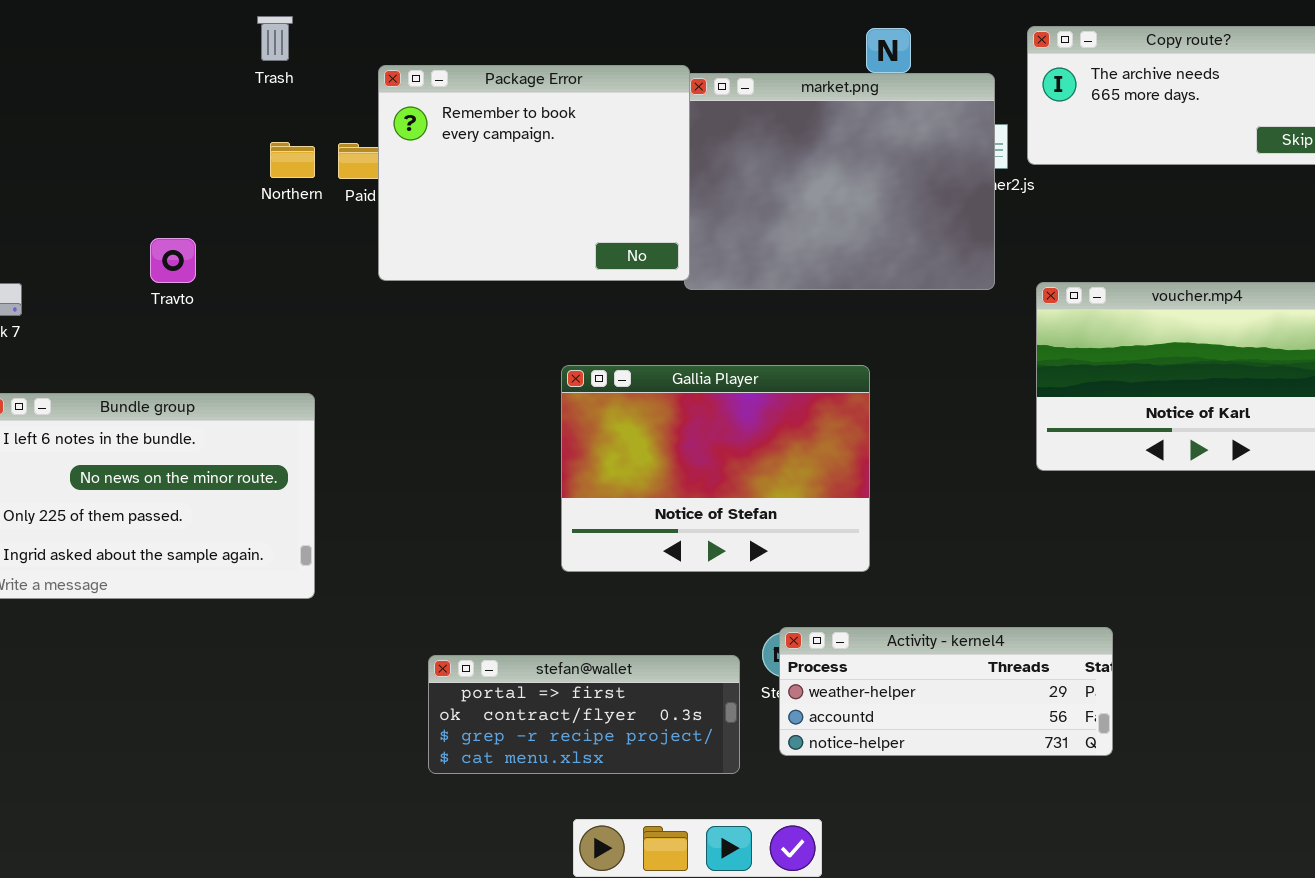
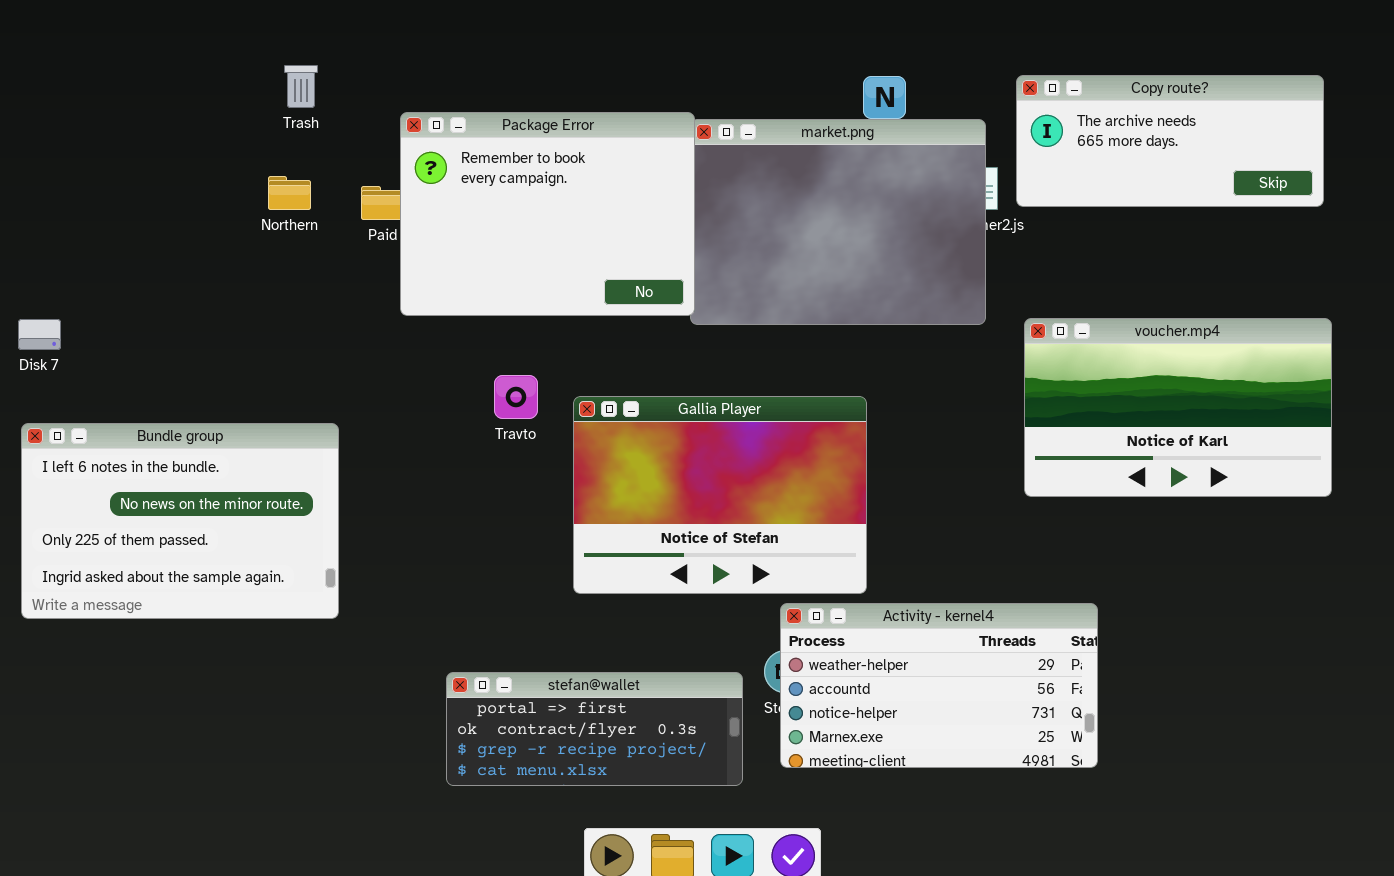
Northern: [270,142,315,178] -> [268,176,311,210], moved
Travto: [150,238,196,283] -> [494,375,538,419], moved
Activity - kernel4: [779,627,1113,756] -> [780,603,1098,768], resized

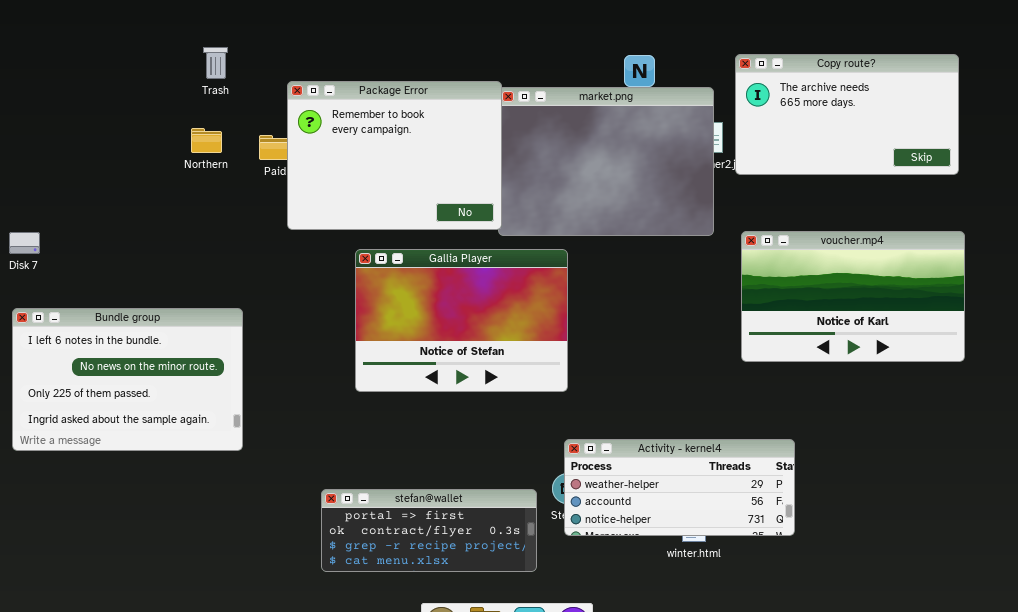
Copy route?: [1016,75,1324,207] -> [735,54,959,175], resized
Gallia Player: [573,396,867,594] -> [355,249,568,392], moved
Activity - kernel4: [780,603,1098,768] -> [564,439,795,536], resized

